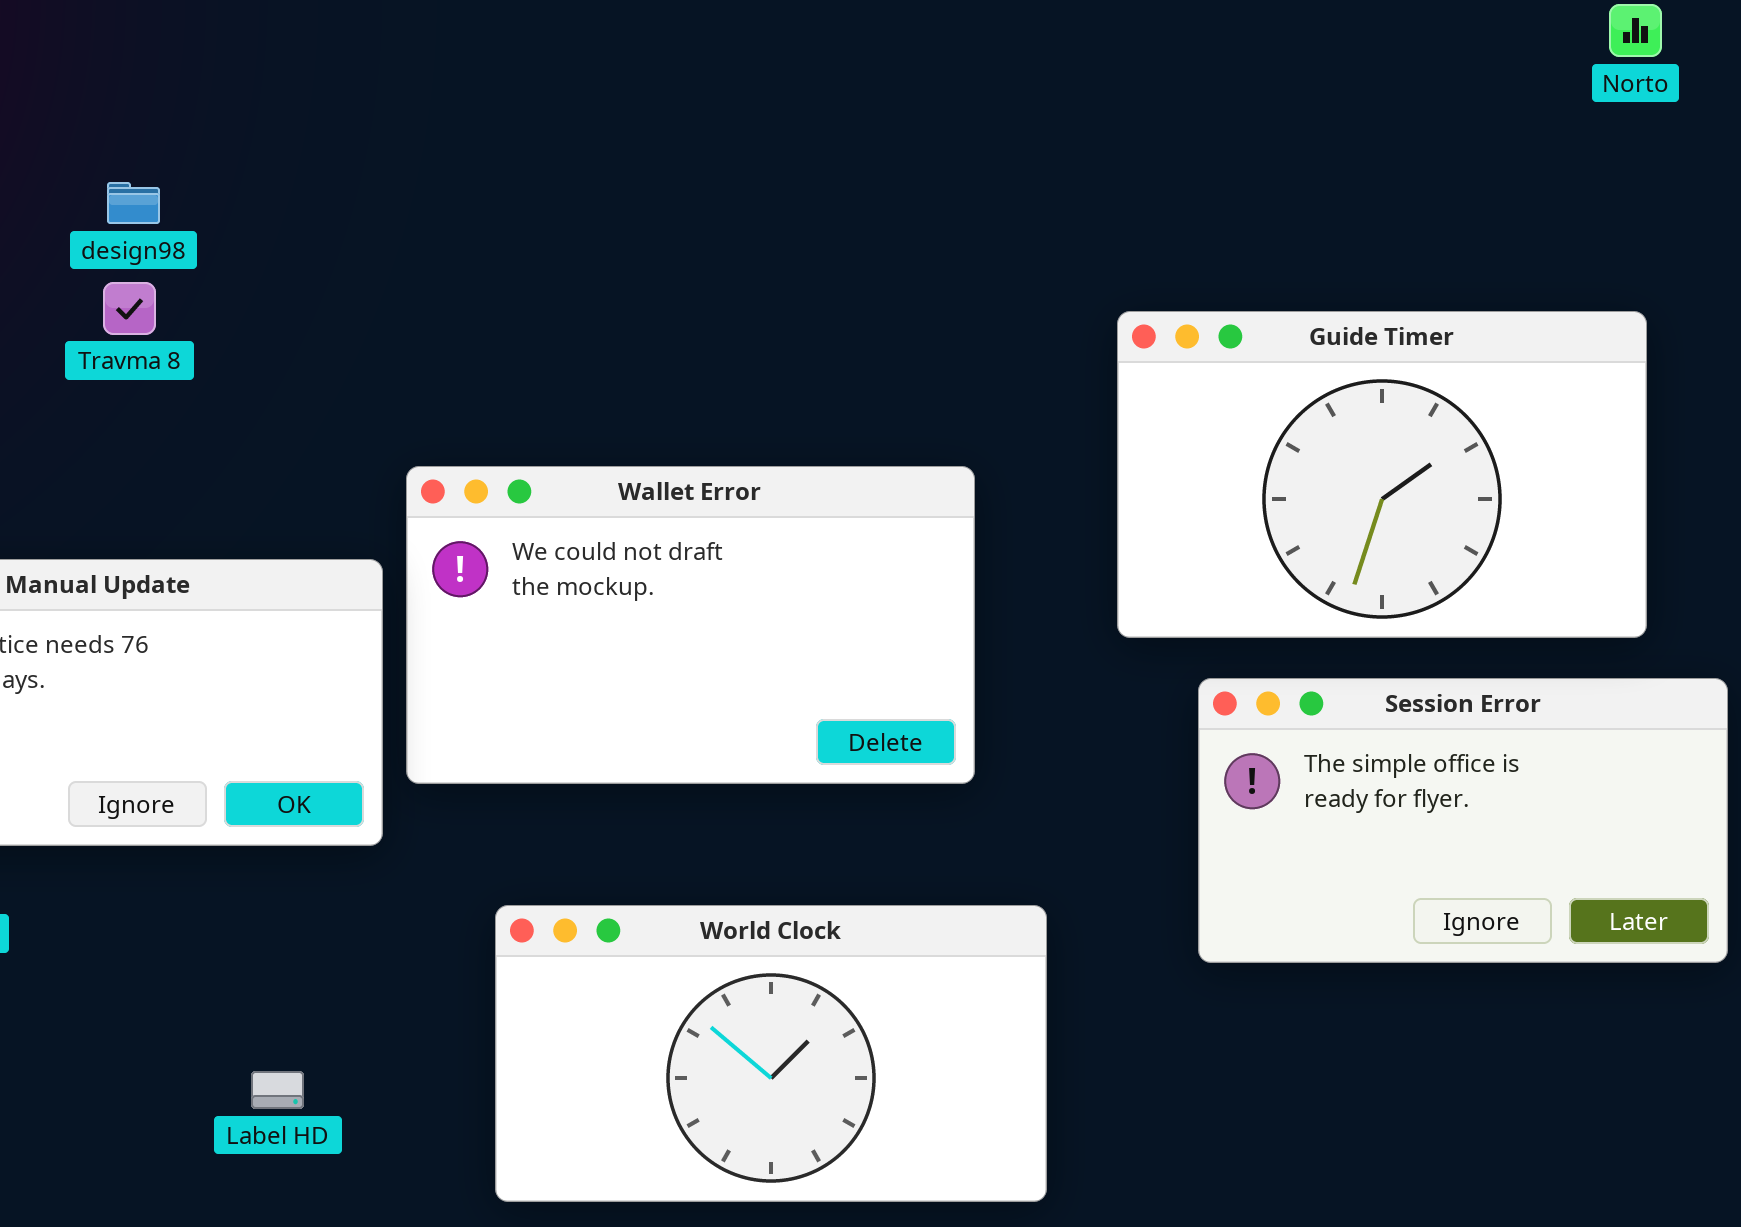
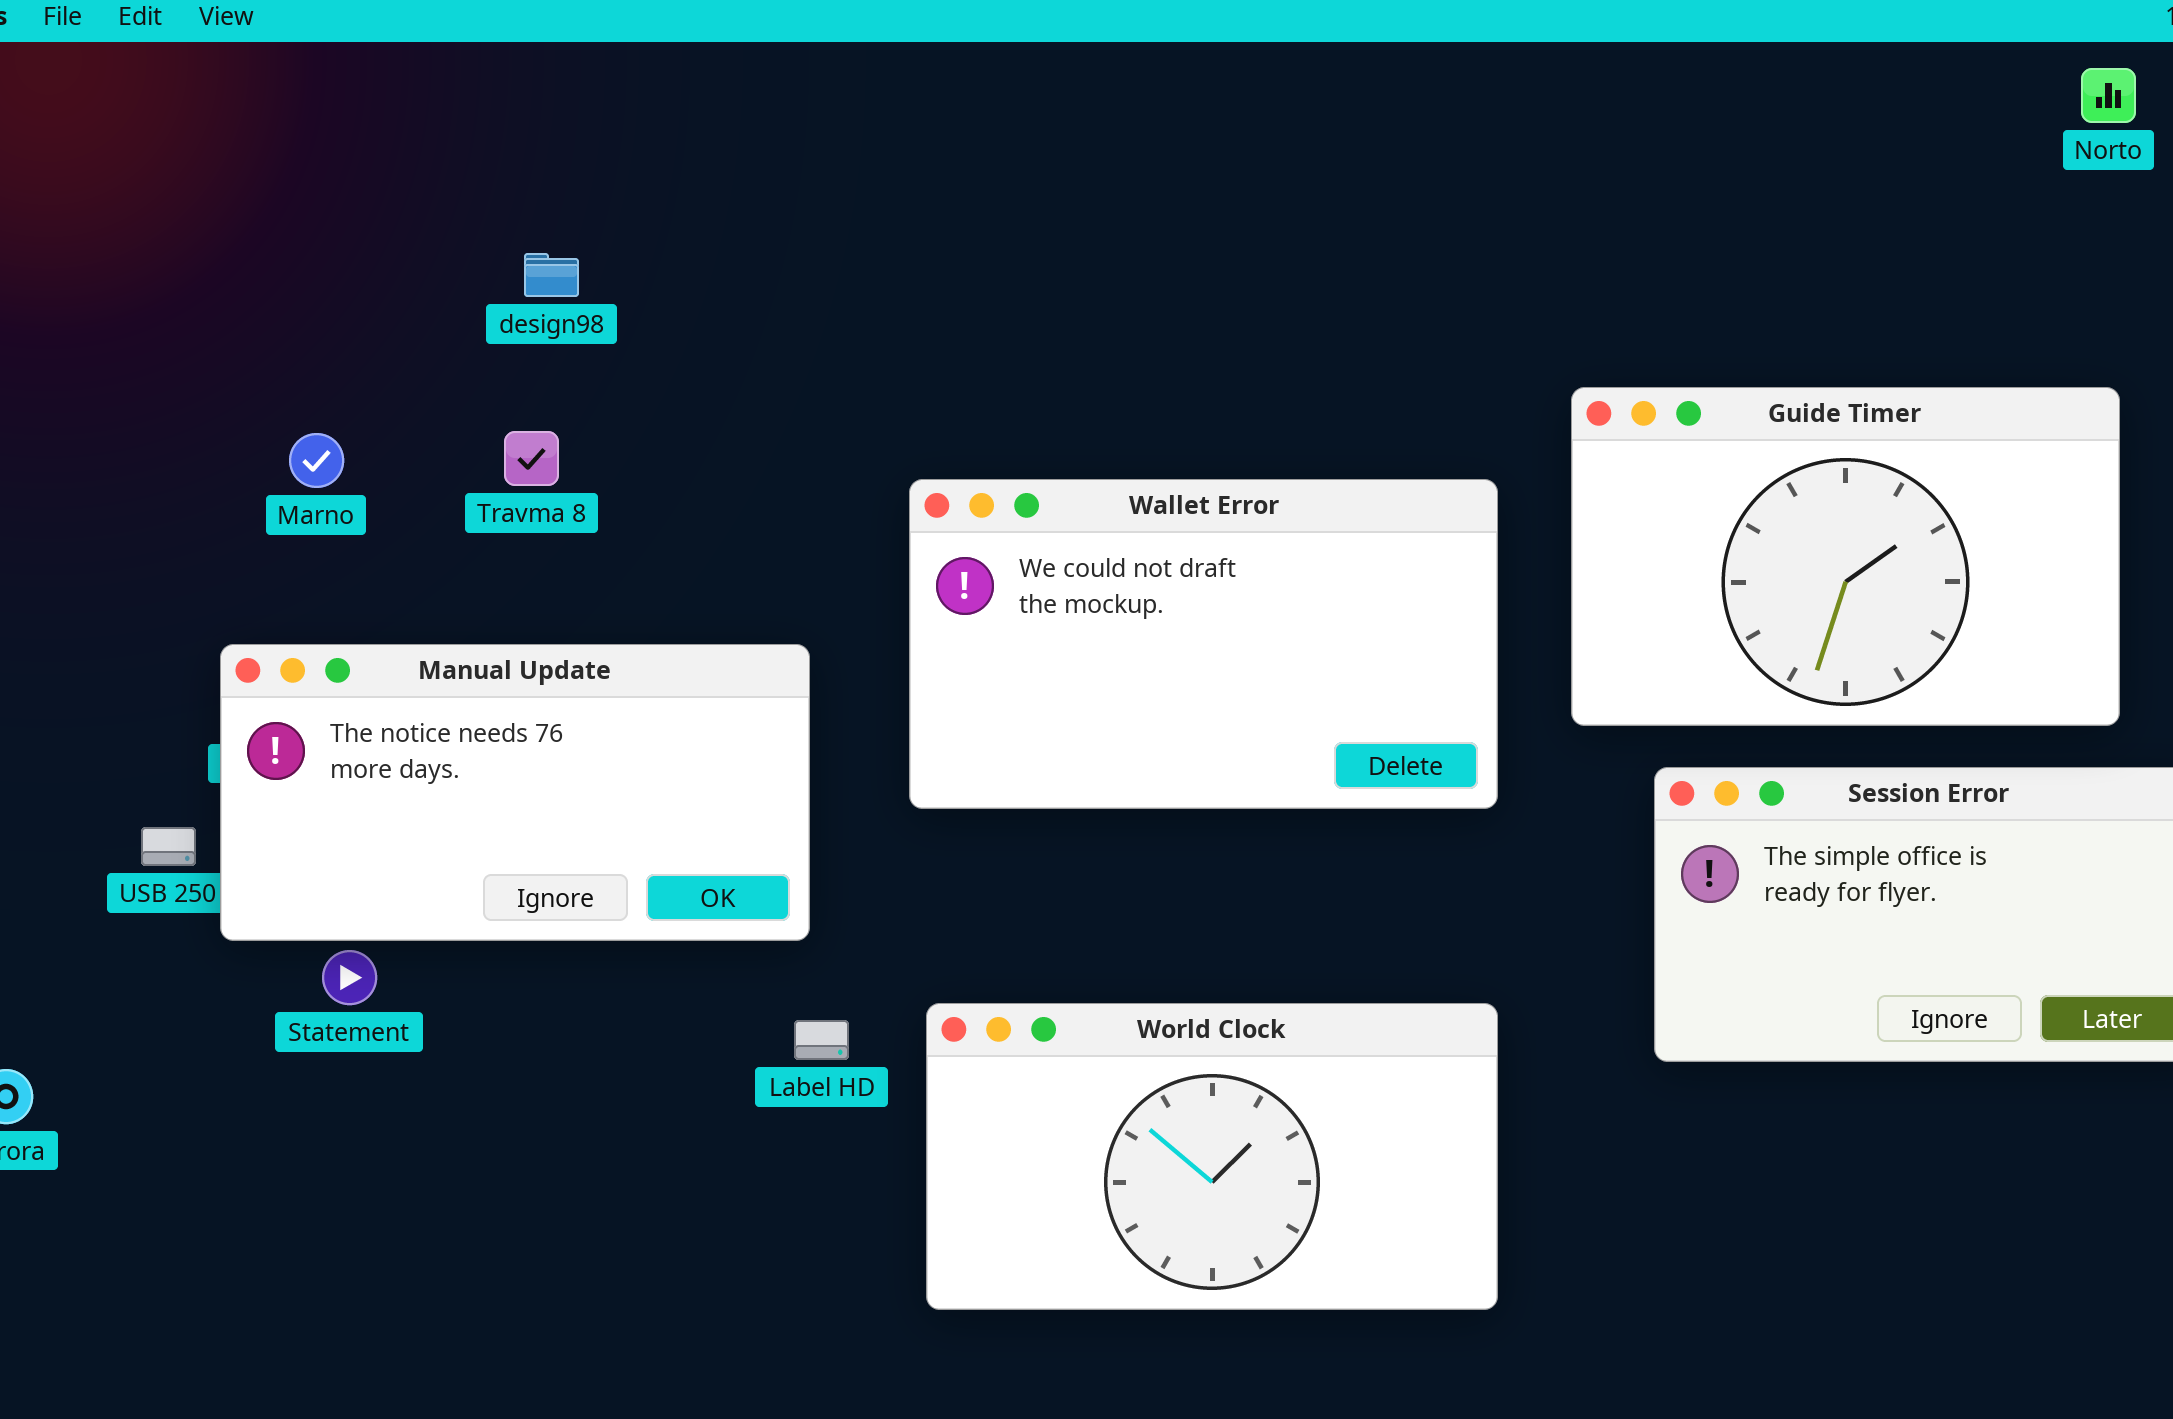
Travma 8: [103,282,156,335] -> [504,431,559,486], moved
Wallet Error: [406,466,975,784] -> [909,479,1498,809], moved
Label HD: [251,1071,304,1109] -> [794,1020,849,1060], moved

